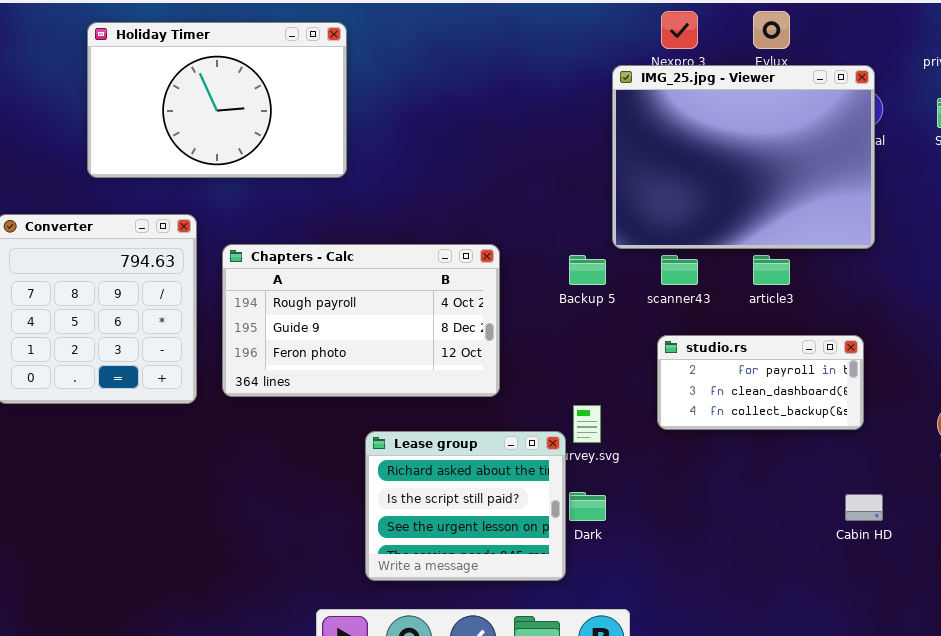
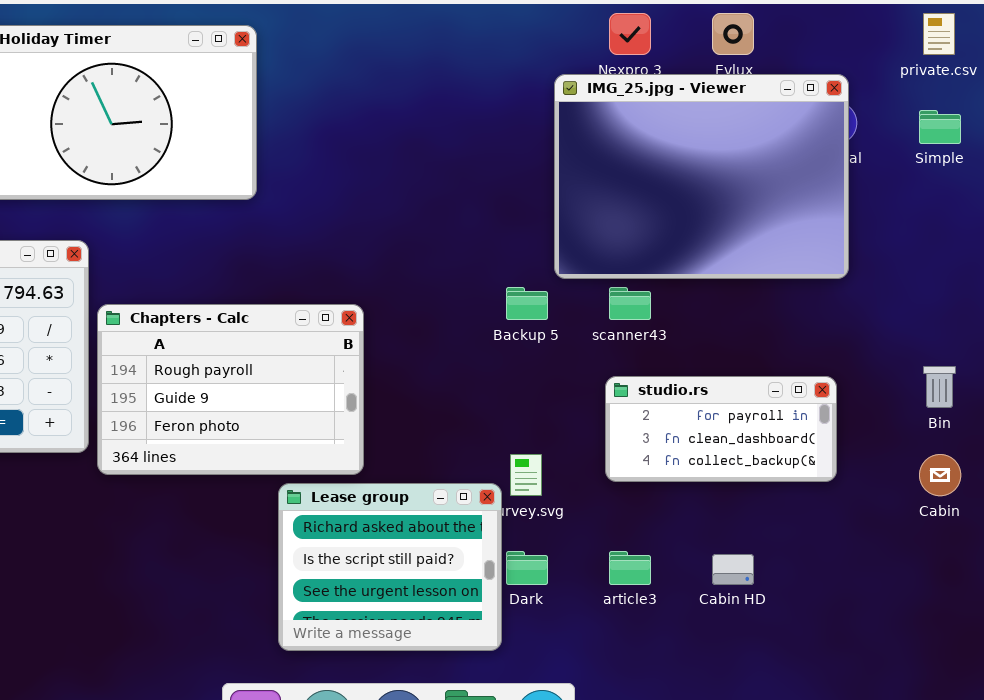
Chapters - Calc: [222,244,500,397] -> [97,304,364,475], moved, resized
article3: [753,255,790,285] -> [609,551,651,585], moved
Cabin HD: [845,494,883,521] -> [712,554,754,585], moved

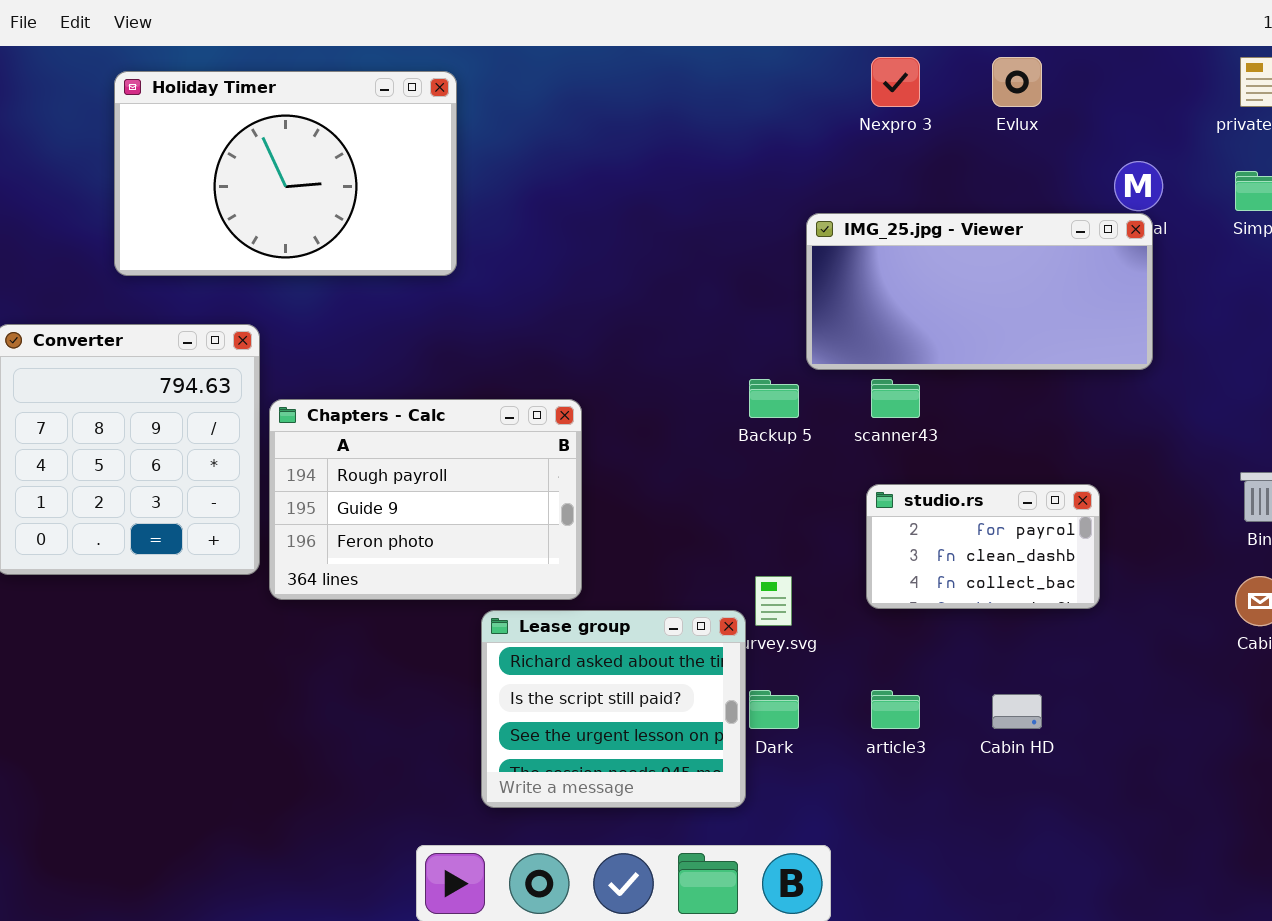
IMG_25.jpg - Viewer: [554,74,849,279] -> [806,213,1153,370], resized
studio.rs: [605,376,837,482] -> [866,484,1100,609], resized

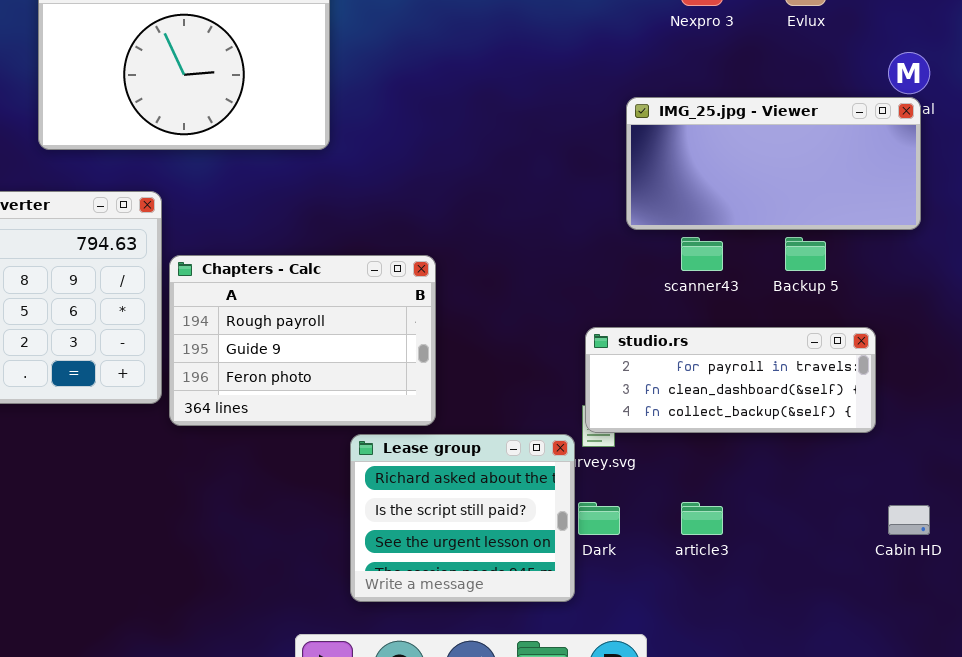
Backup 5: [749,379,799,418] -> [785,237,826,271], moved
studio.rs: [866,484,1100,609] -> [585,327,876,433], resized
Cabin HD: [992,694,1042,729] -> [888,505,930,535], moved

